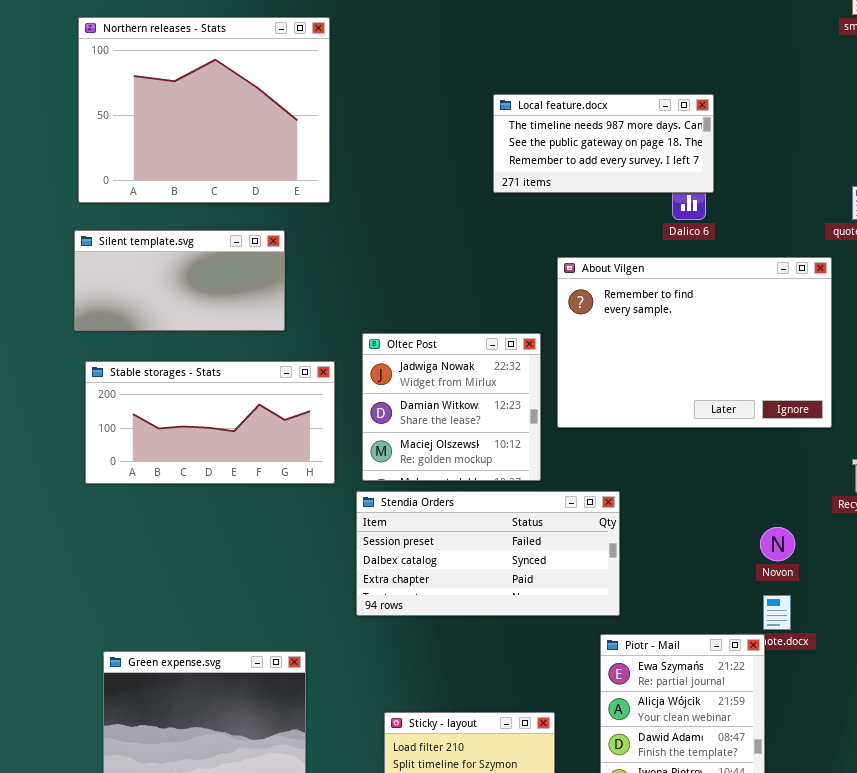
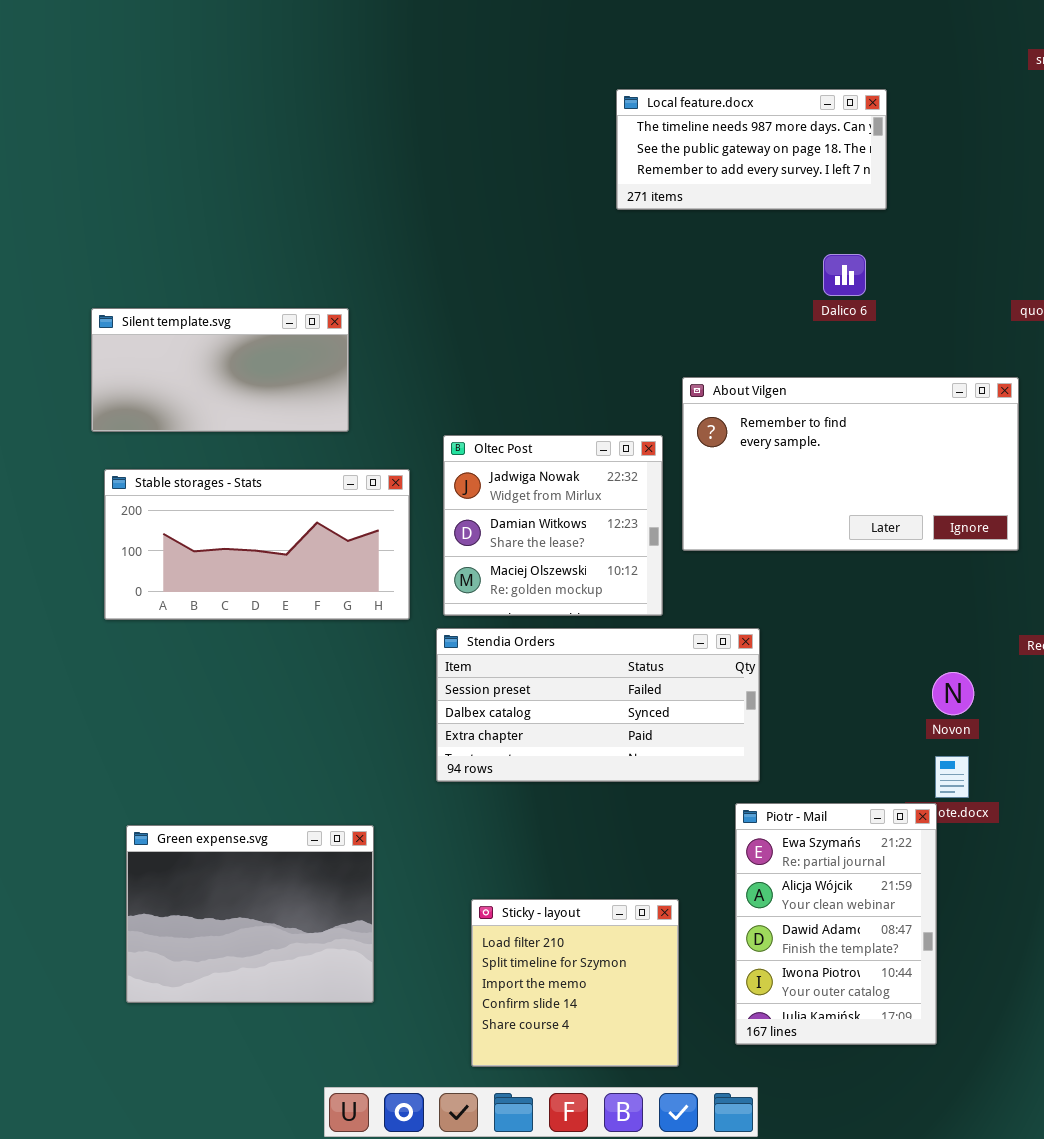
Northern releases - Stats: [78,17,330,203] -> none, closed
Local feature.docx: [493,94,714,193] -> [616,89,887,210], moved
About Vilgen: [557,257,832,428] -> [682,377,1019,551], resized

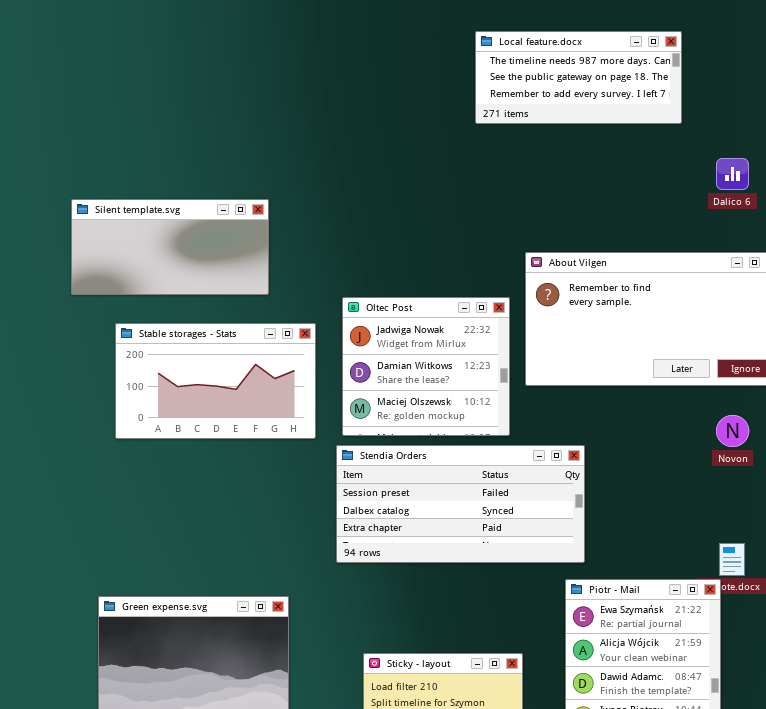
Dalico 6: [823,254,866,296] -> [716,158,749,190], moved
Stable storages - Stats: [104,469,410,620] -> [115,323,316,439], resized
Novon: [932,672,974,715] -> [716,415,749,447], moved

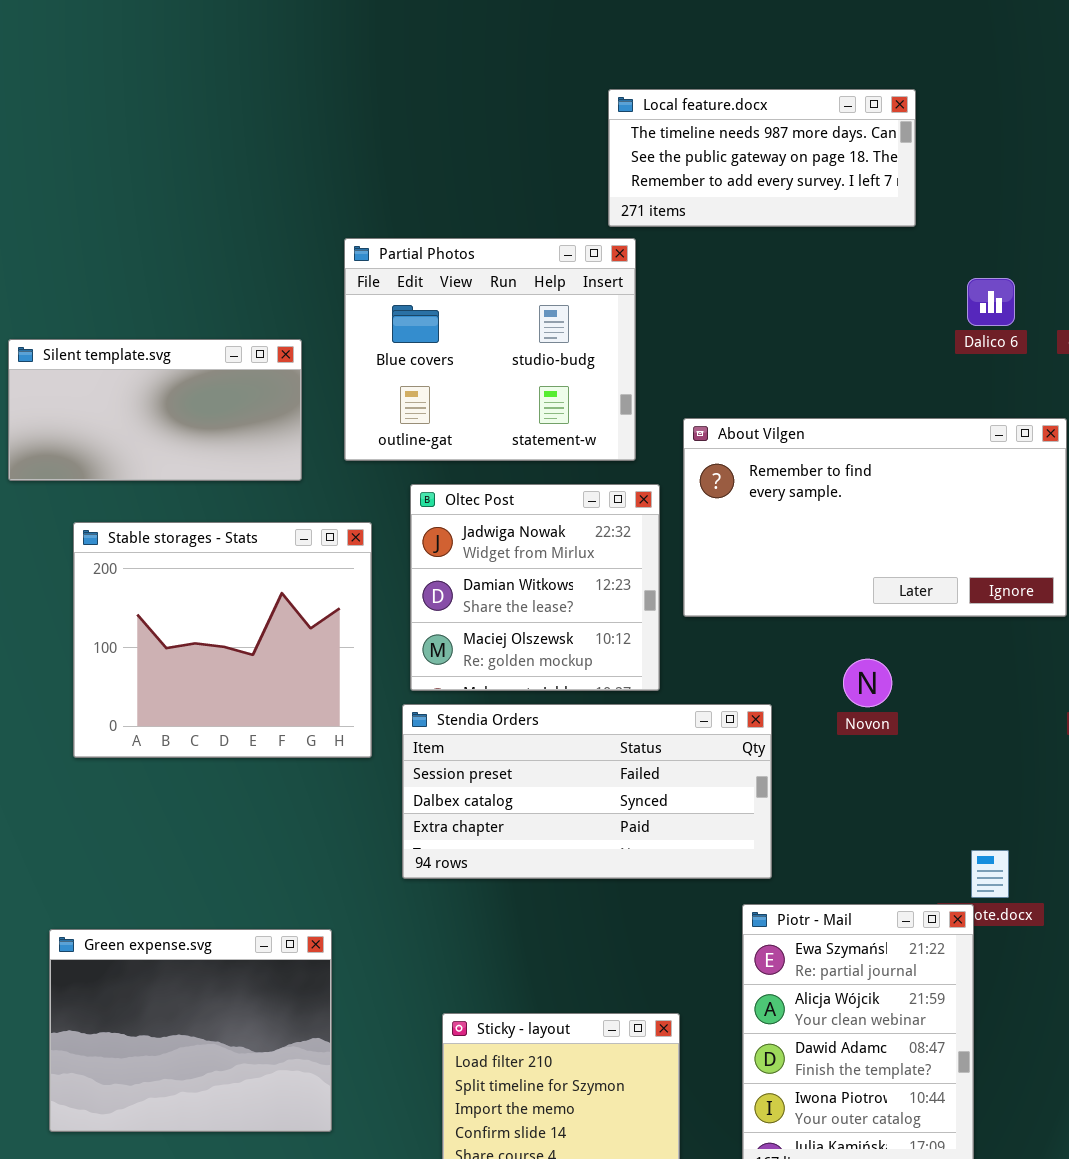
Partial Photos: none -> [344,238,636,461], opened
Stable storages - Stats: [115,323,316,439] -> [73,522,372,758], resized
Novon: [716,415,749,447] -> [843,659,892,707], moved

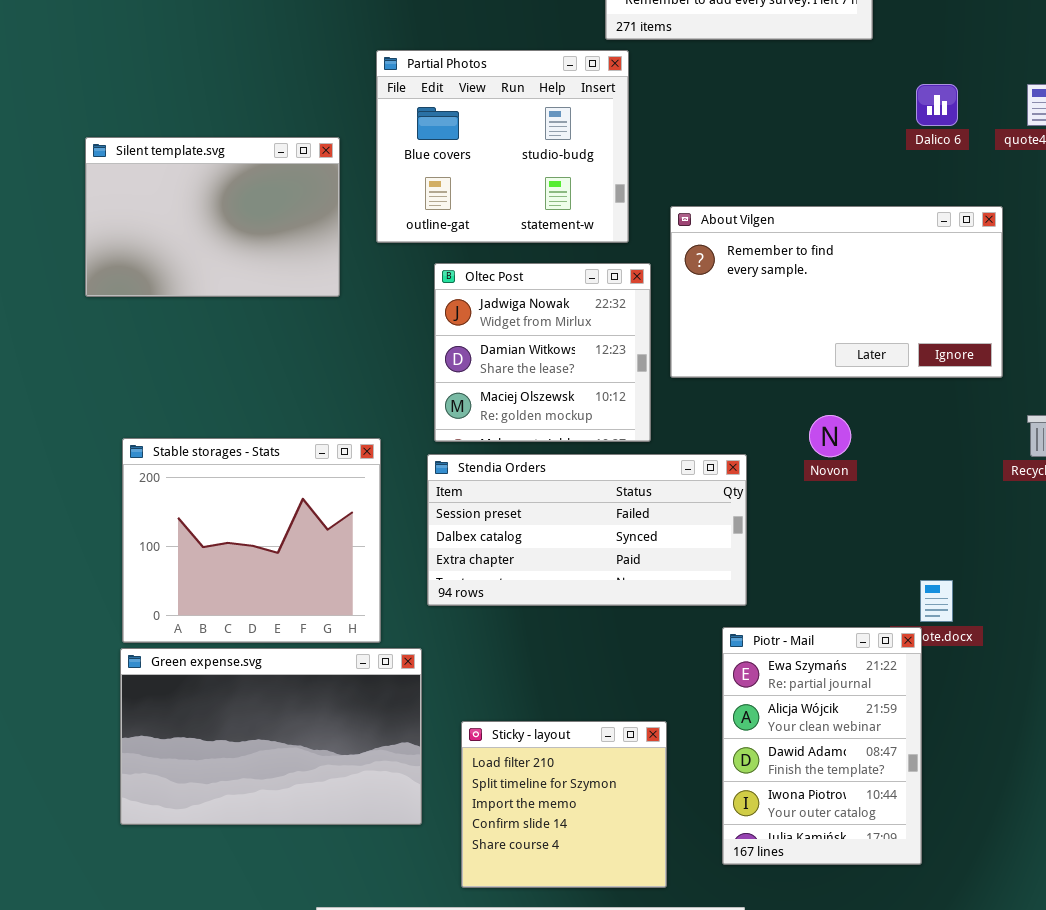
Silent template.svg: [8,339,302,481] -> [85,137,340,297], resized
Stable storages - Stats: [73,522,372,758] -> [122,438,381,643], moved
Green expense.svg: [49,929,332,1132] -> [120,648,422,825], resized

